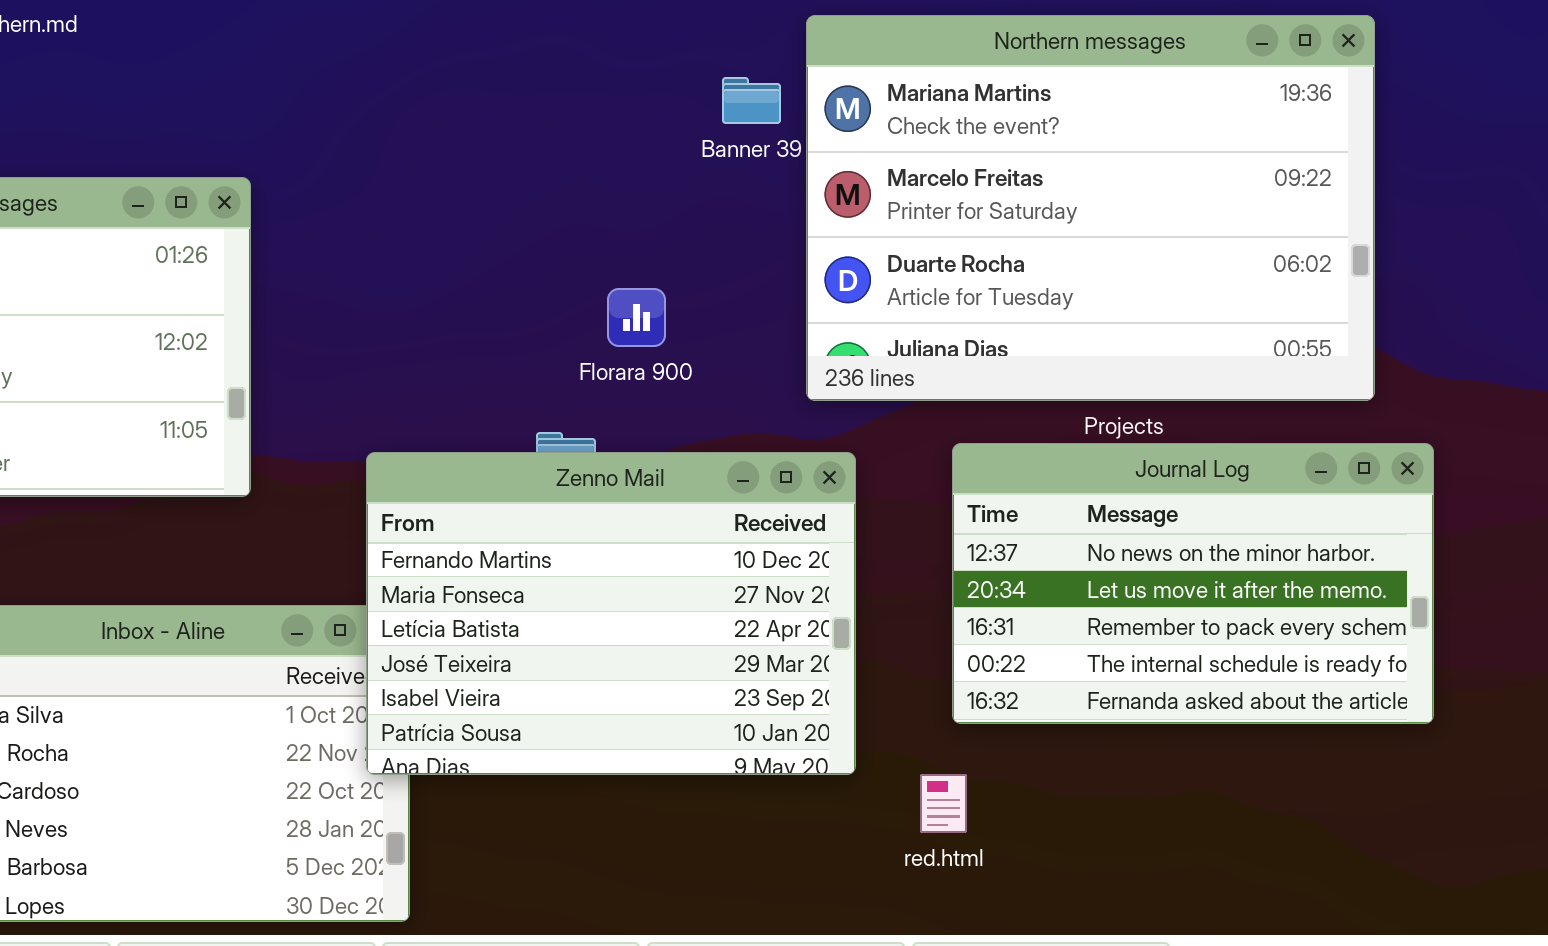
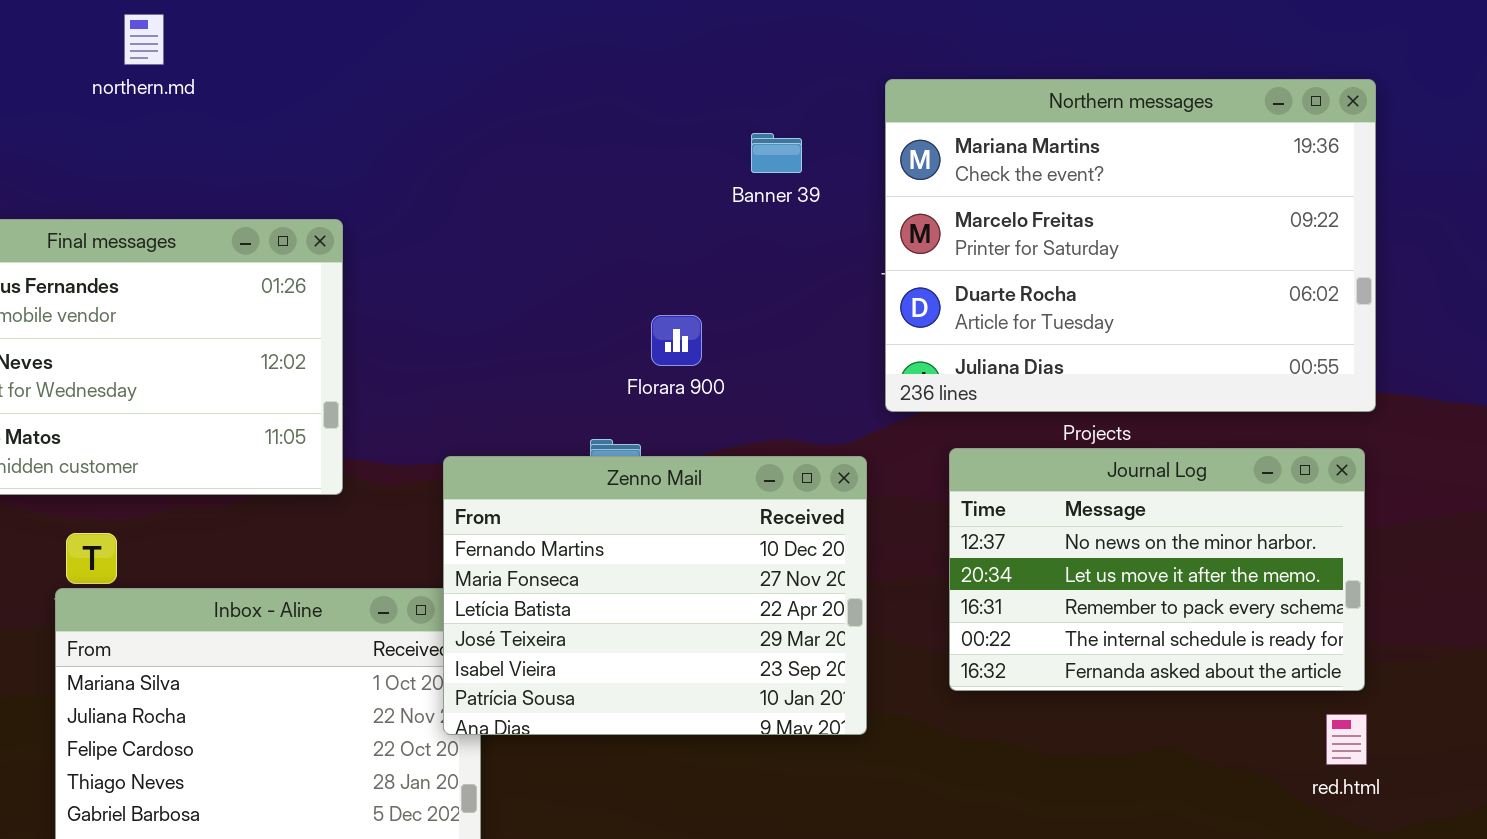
Northern messages: [806,15,1375,401] -> [885,79,1376,412], moved
red.html: [920,774,967,833] -> [1326,714,1367,765], moved

